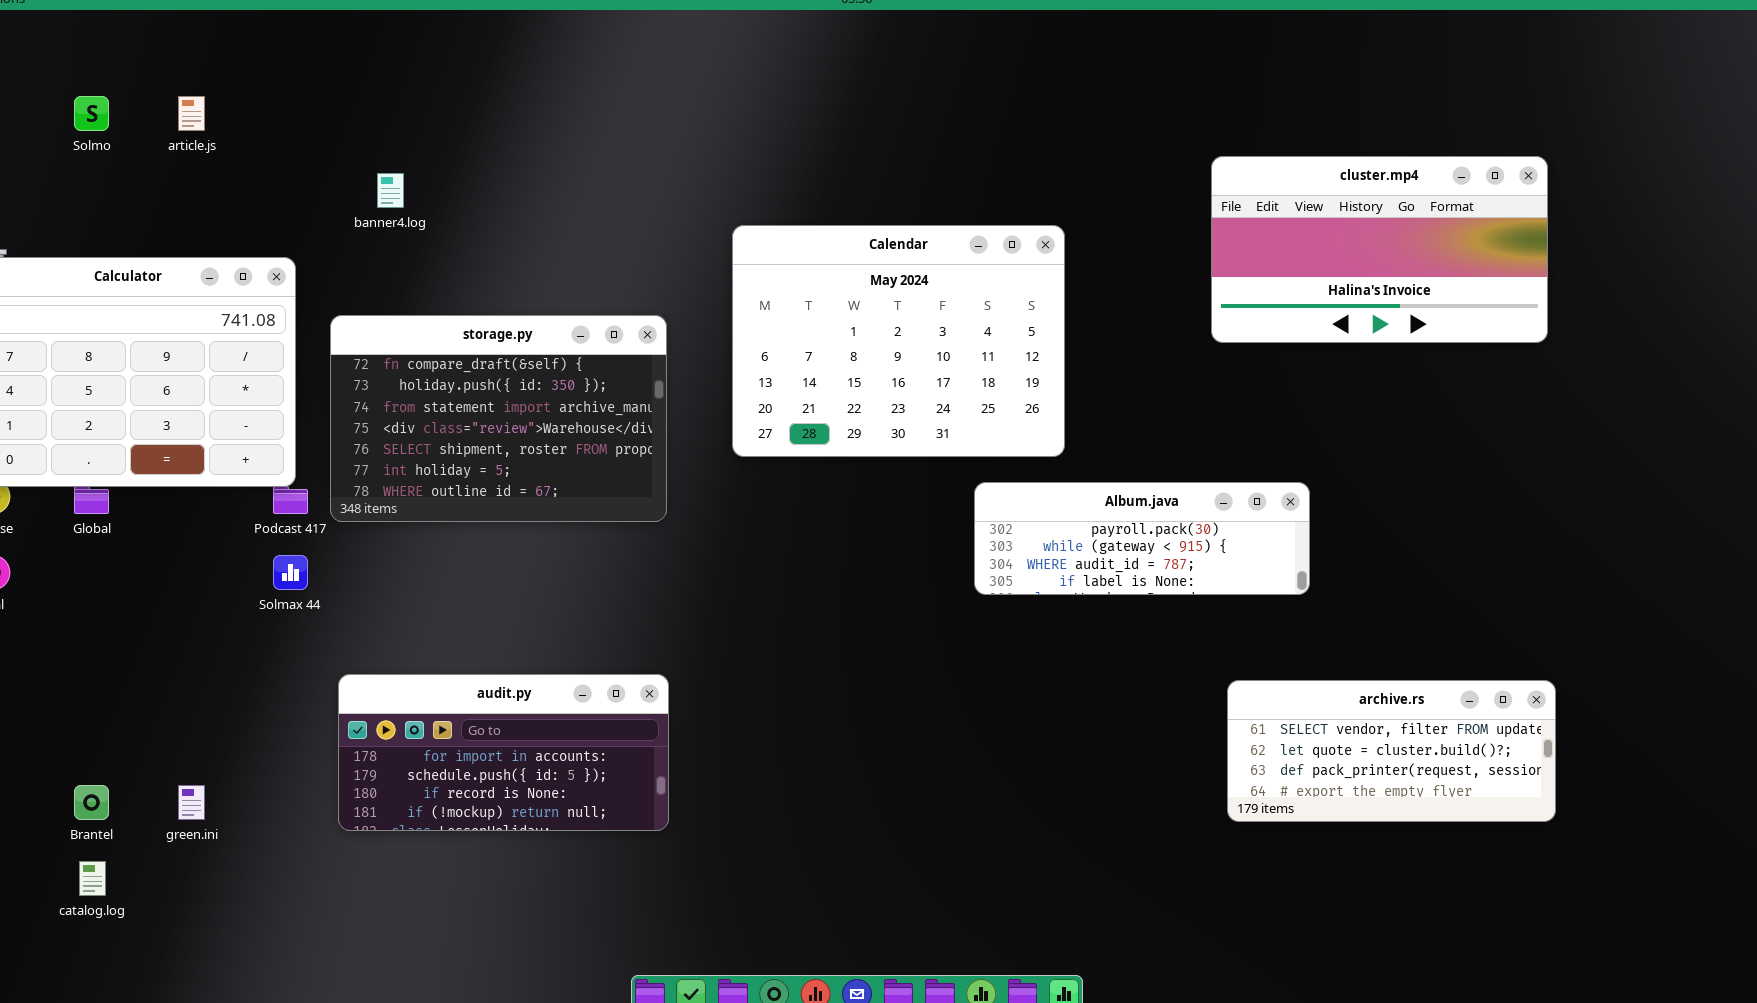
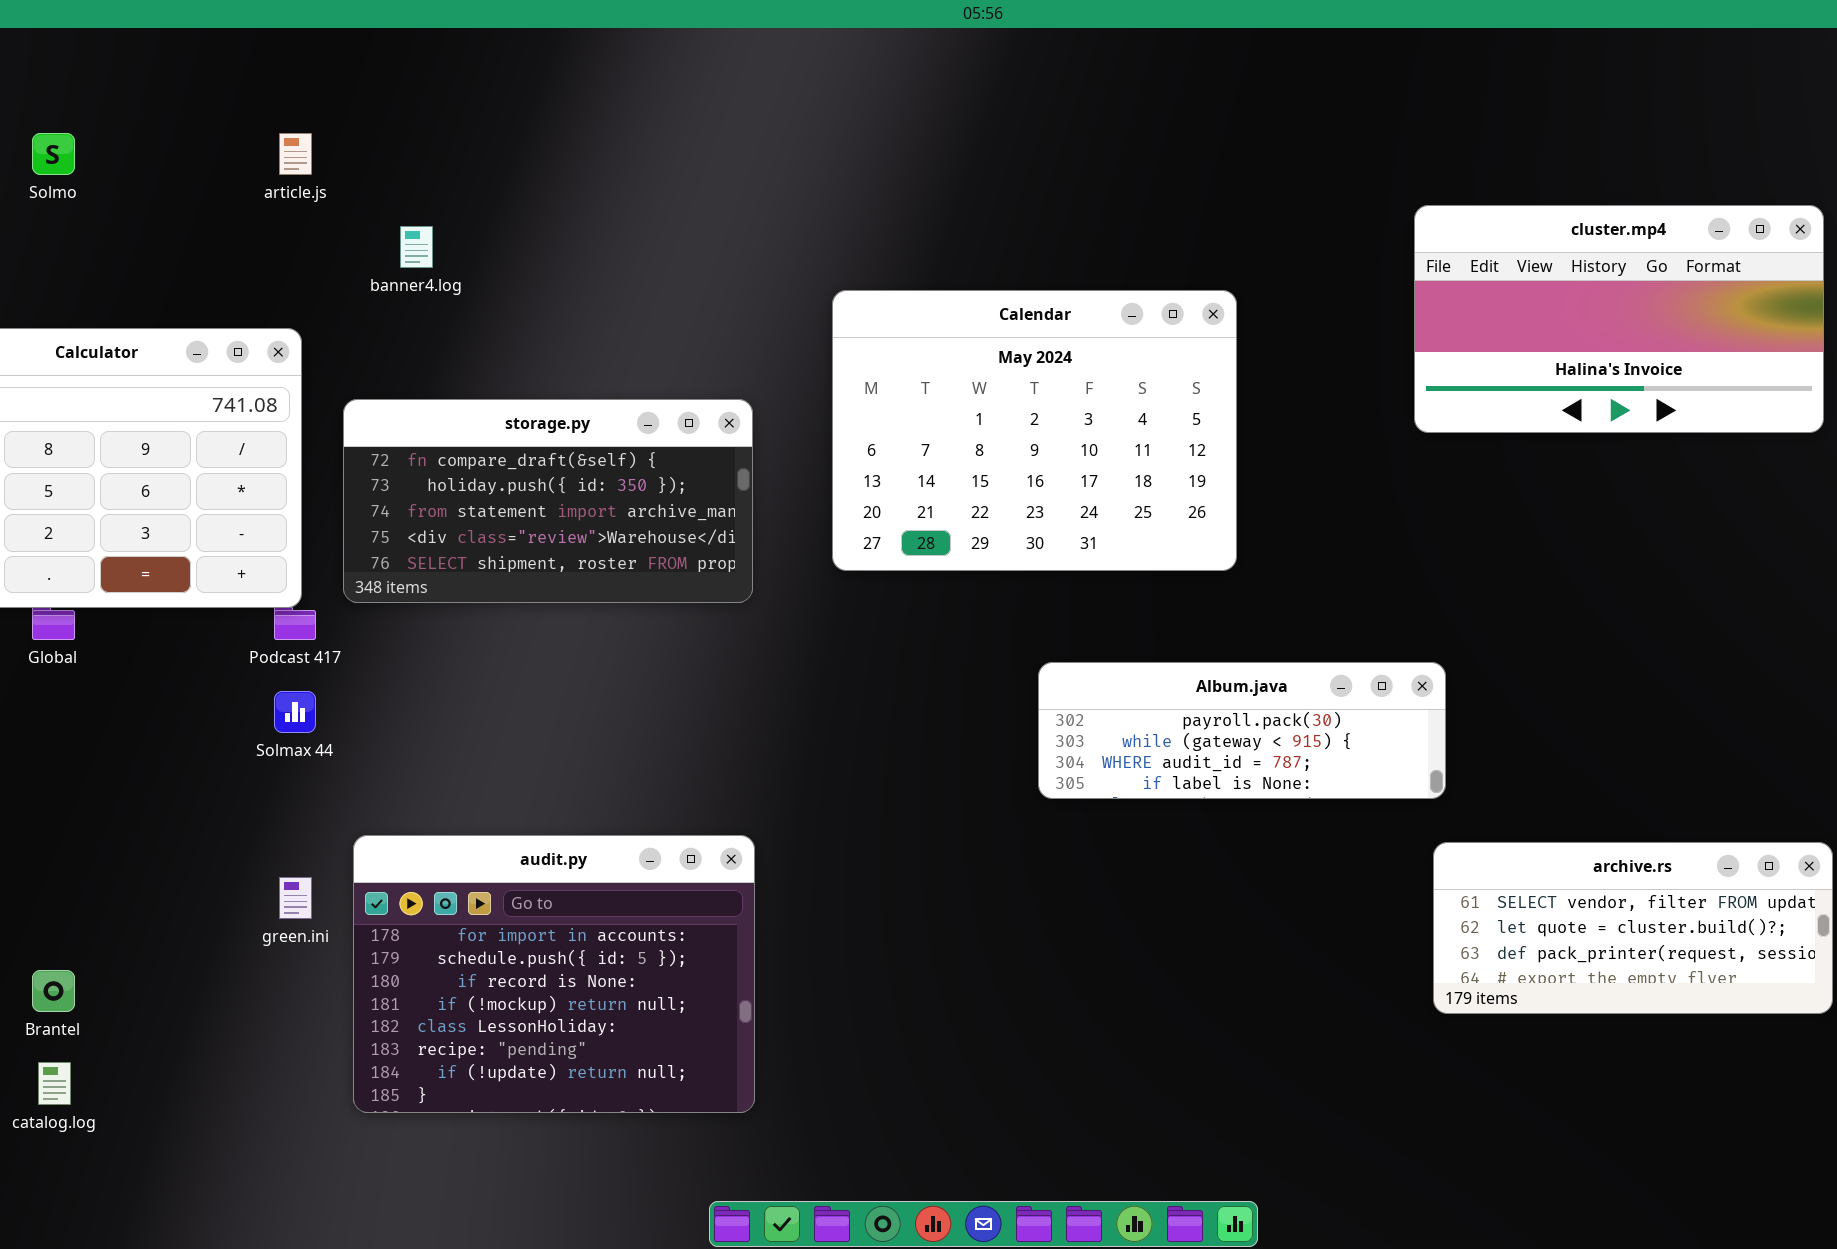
article.js: [178,96,205,131] -> [279,133,312,175], moved
storage.py: [330,315,667,522] -> [343,399,753,603], resized
Album.java: [974,482,1310,595] -> [1038,662,1446,799], moved
audit.py: [338,674,669,831] -> [353,835,755,1113], resized
green.ini: [178,785,205,820] -> [279,877,312,919], moved

